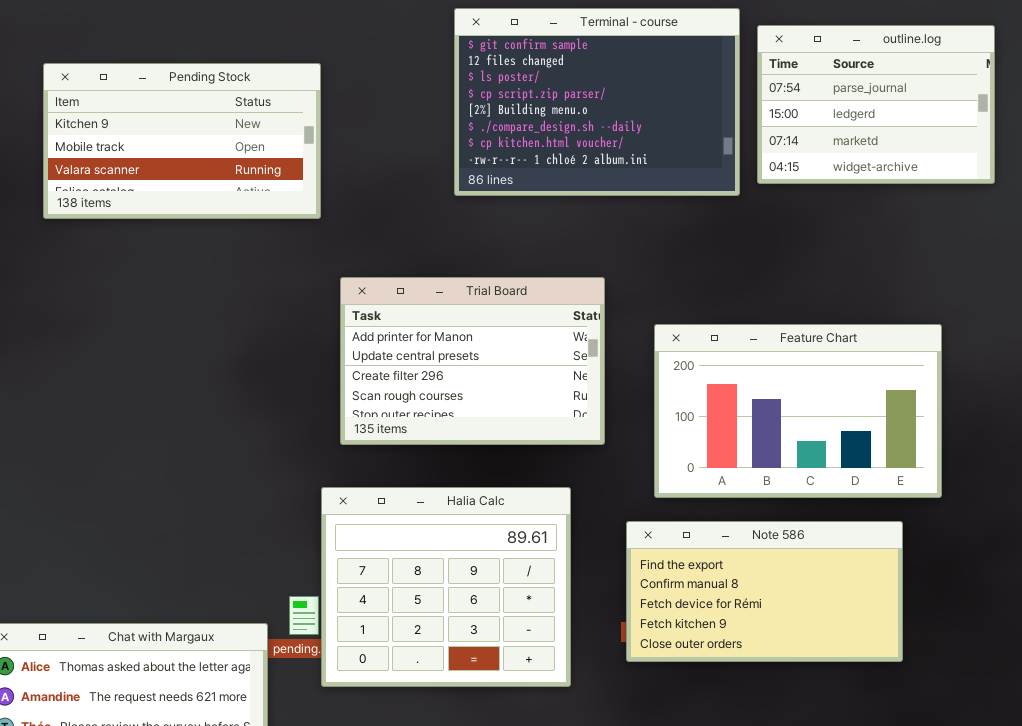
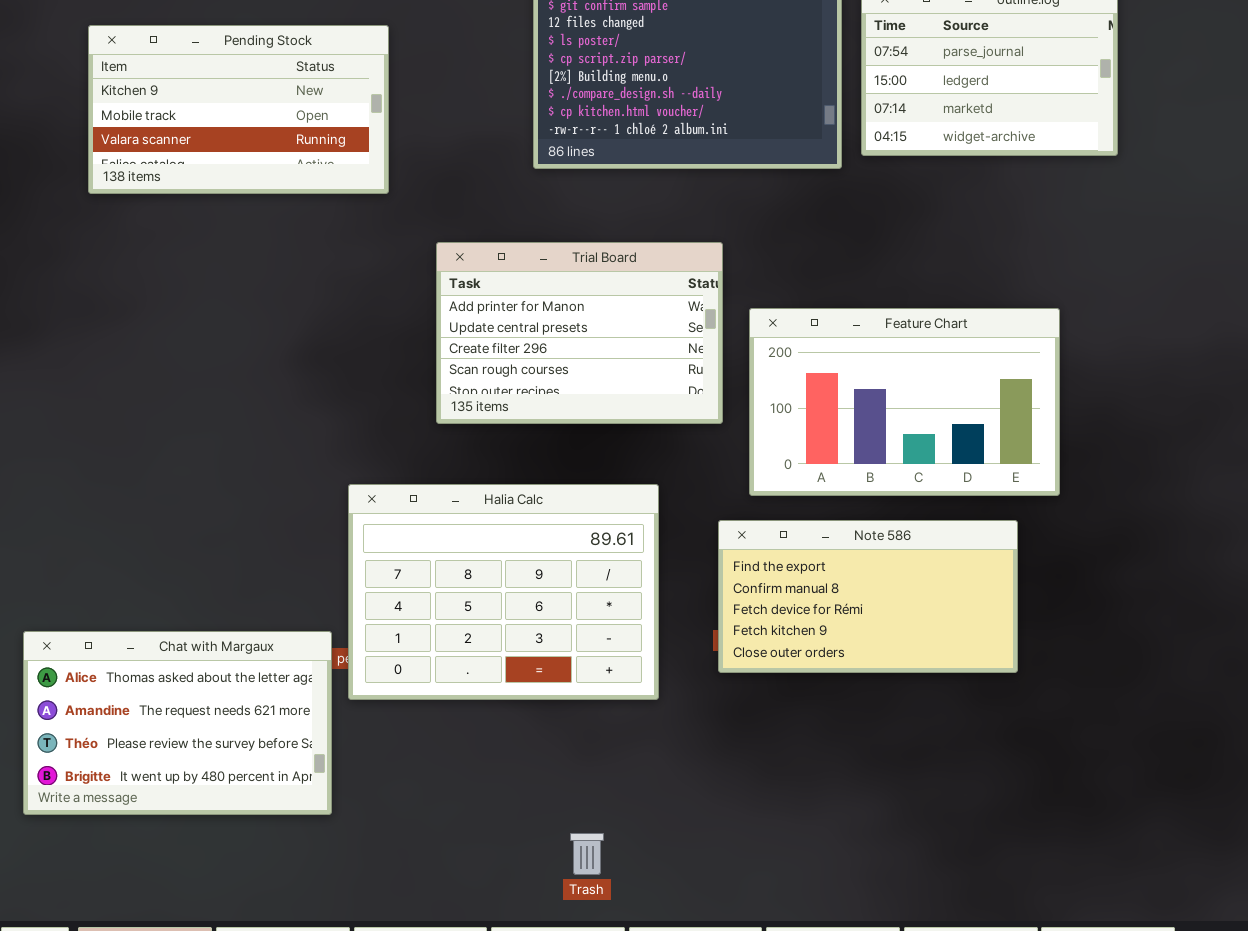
Trial Board: [340,277,605,445] -> [436,242,723,424], moved
Halia Calc: [321,487,571,687] -> [348,484,659,700], resized

